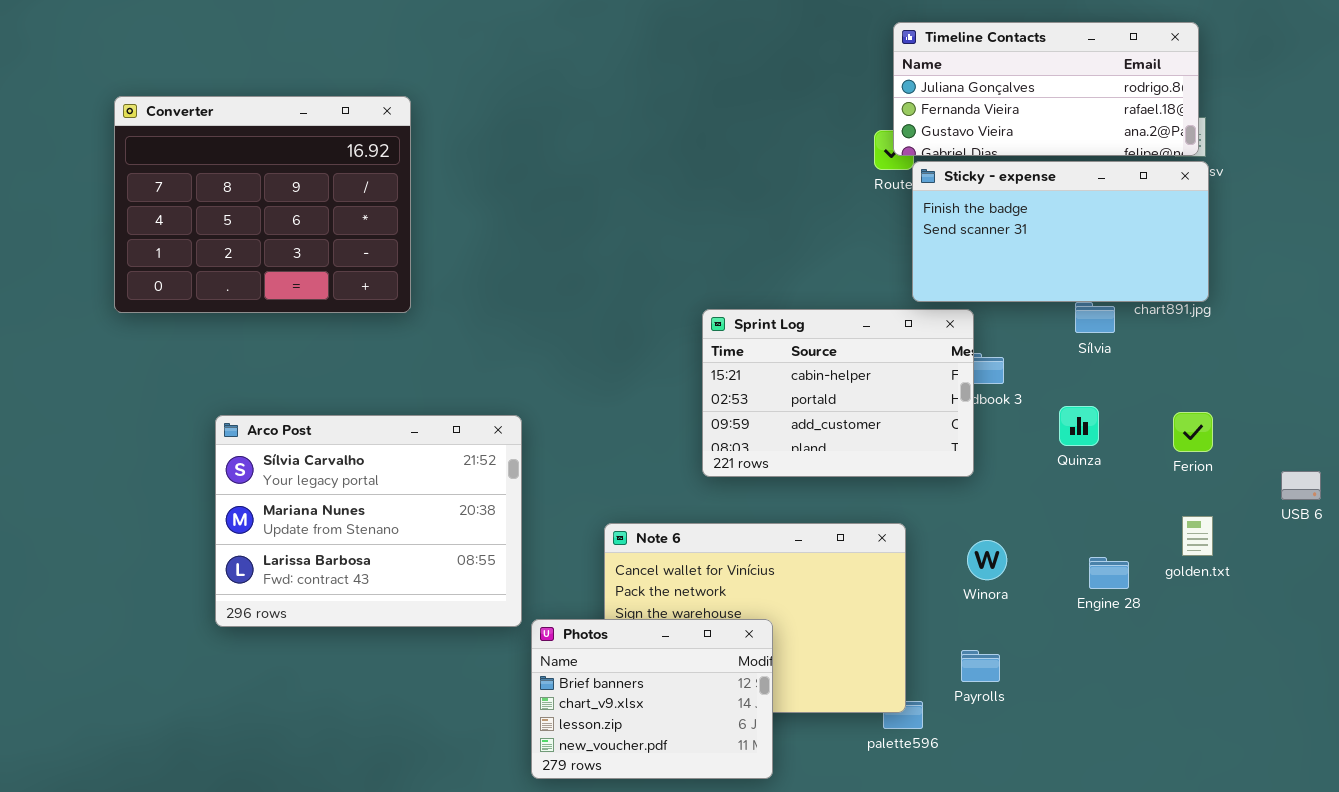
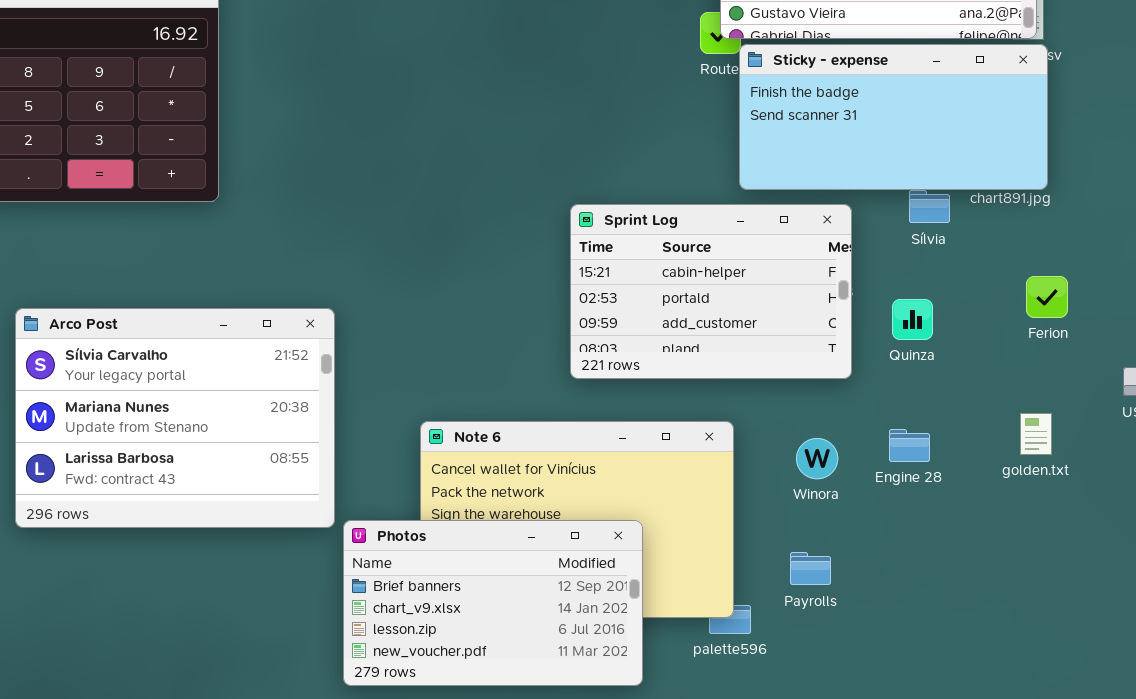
Sprint Log: [702,309,974,477] -> [570,204,852,379], moved
Ferion: [1173,412,1213,452] -> [1026,276,1068,318], moved
Engine 28: [1089,557,1129,589] -> [889,429,930,462], moved
Photos: [531,619,773,779] -> [343,520,643,686], resized

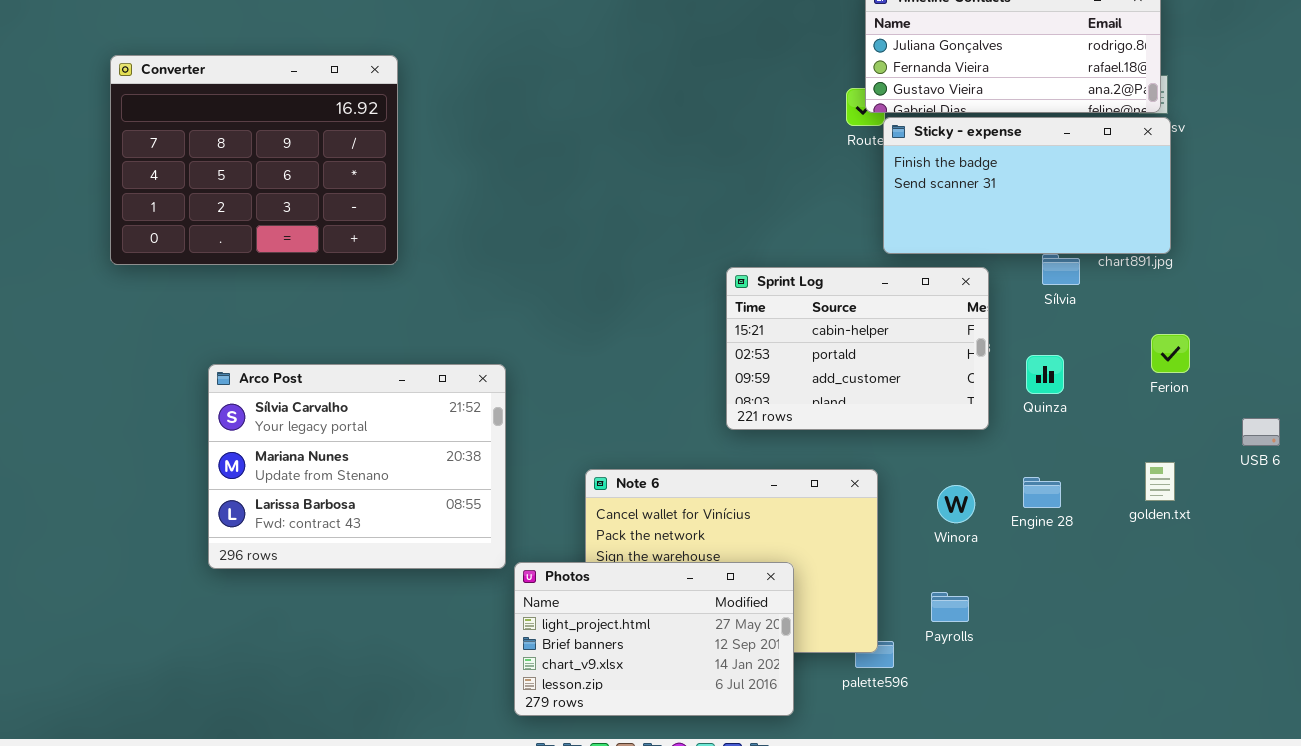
Photos: [343,520,643,686] -> [514,562,794,716], scrolled up 1 row

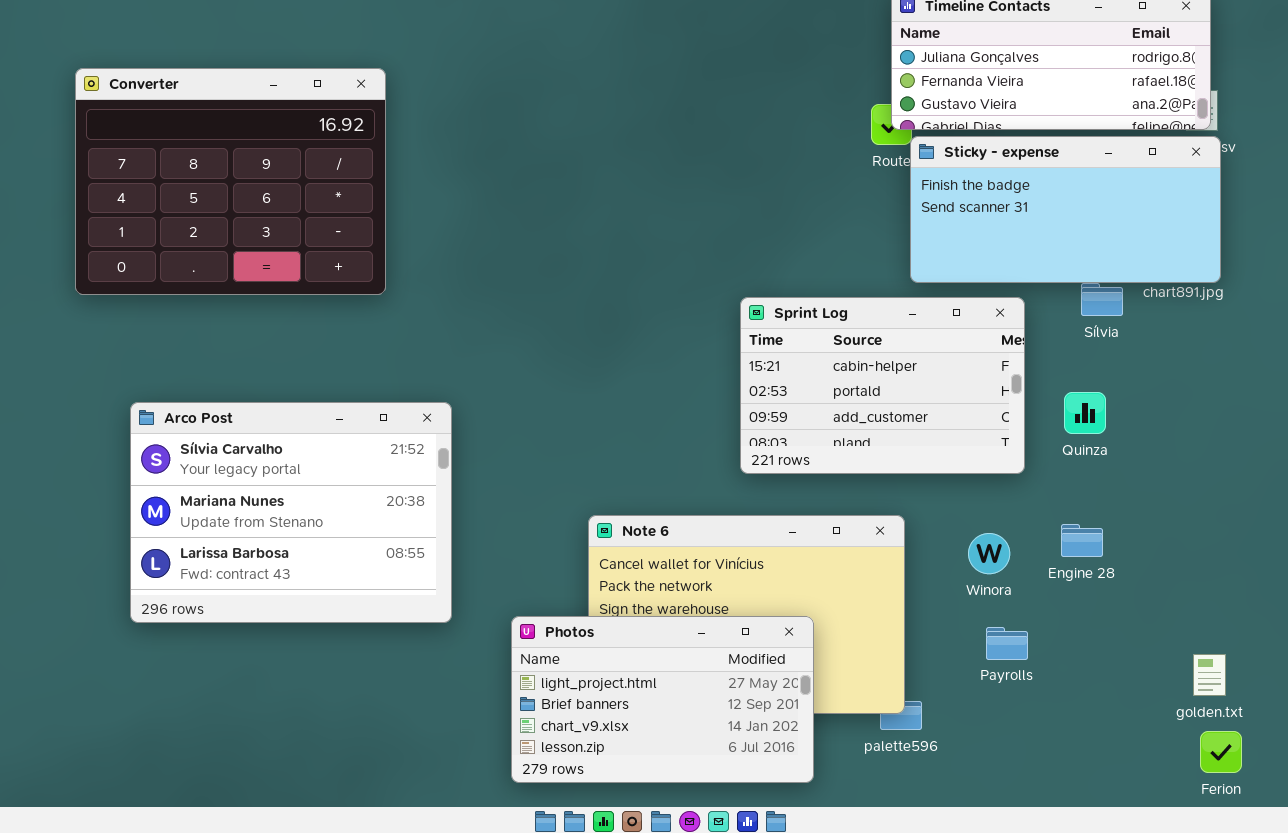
Ferion: [1151,334,1190,373] -> [1200,731,1242,773], moved
Arco Post: [208,364,506,569] -> [130,402,452,623], moved
golden.txt: [1145,462,1175,501] -> [1193,654,1226,696], moved
Payrolls: [931,592,969,622] -> [986,627,1028,660], moved

